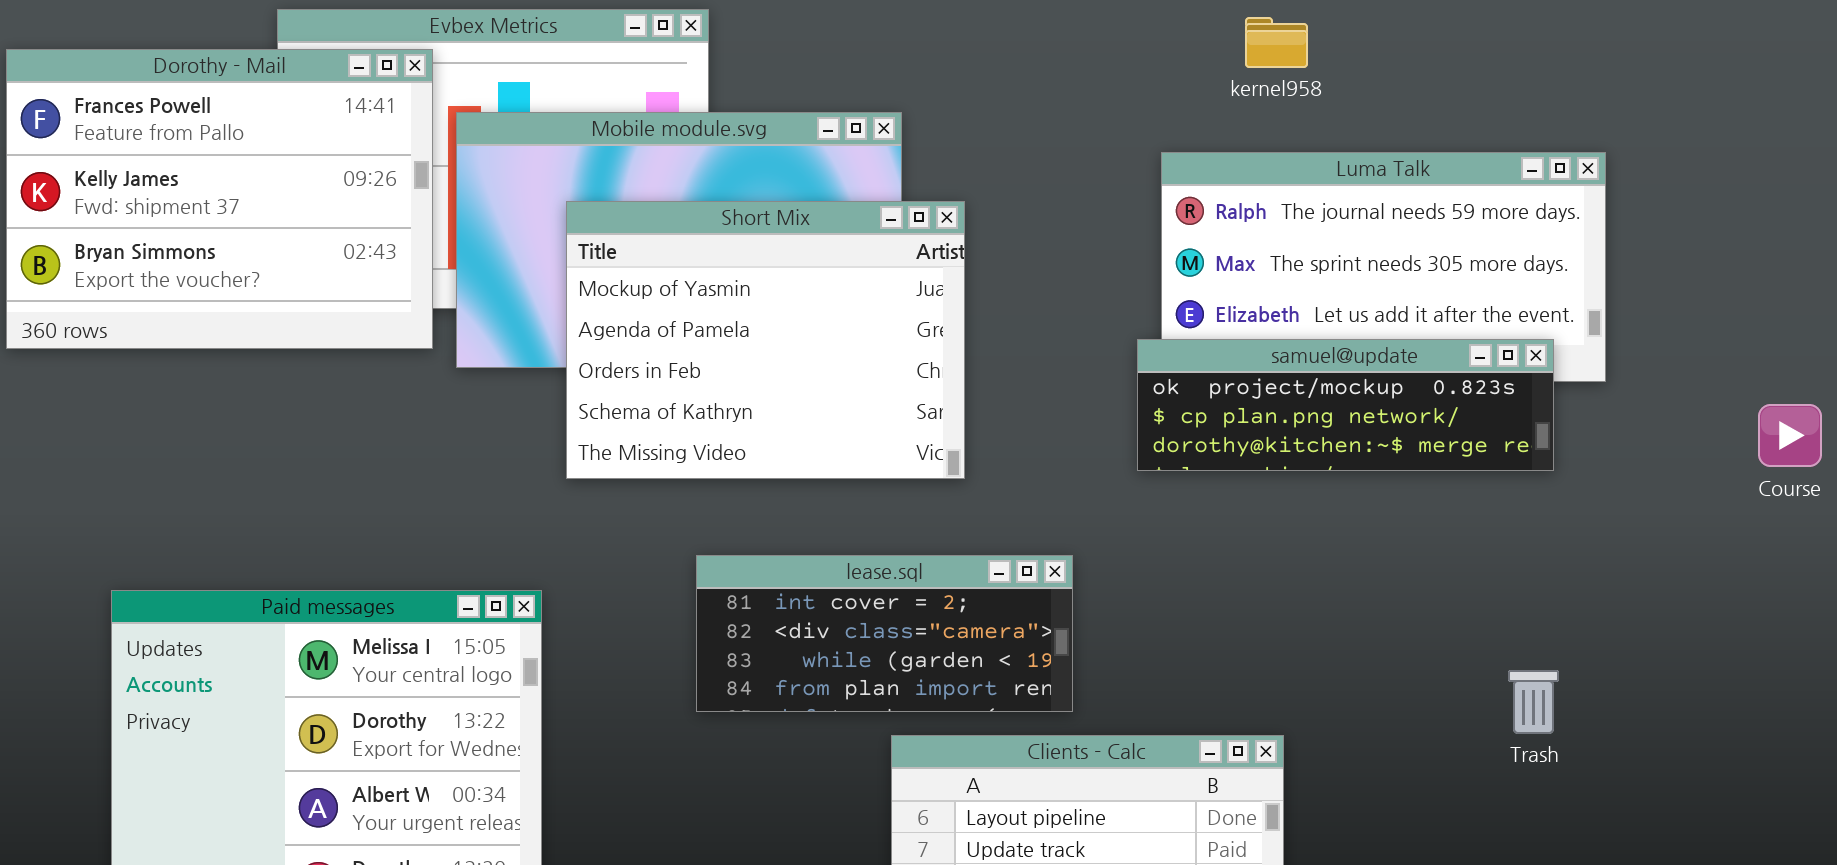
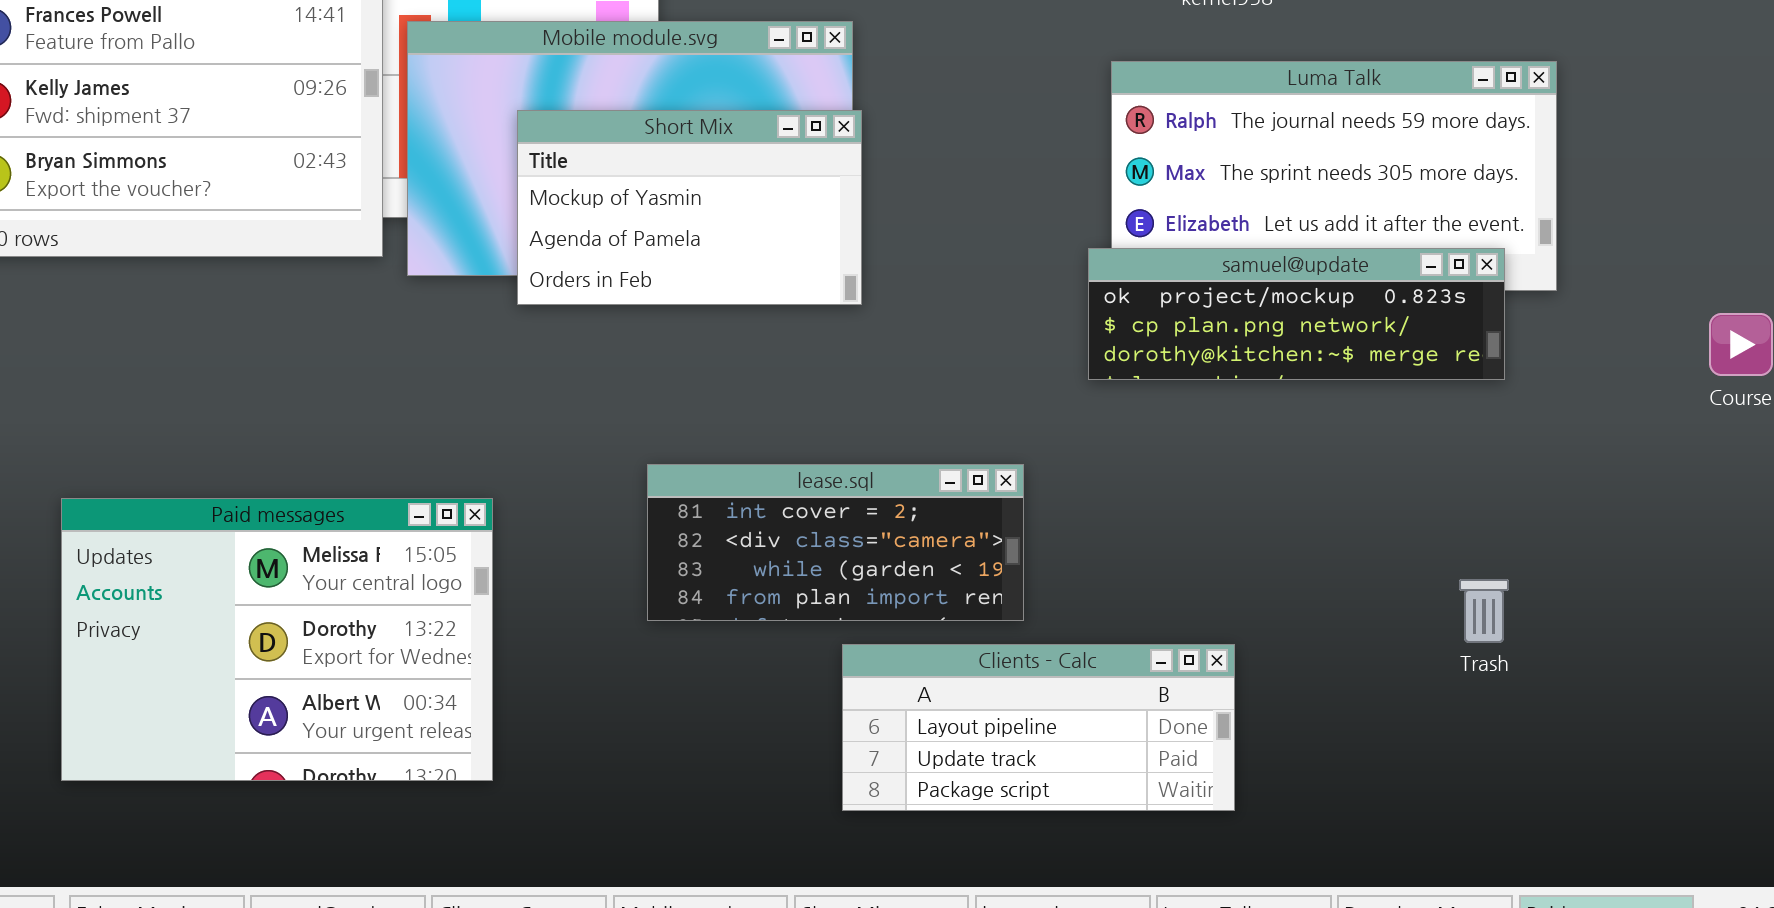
Short Mix: [566,201,965,479] -> [517,110,862,305], resized

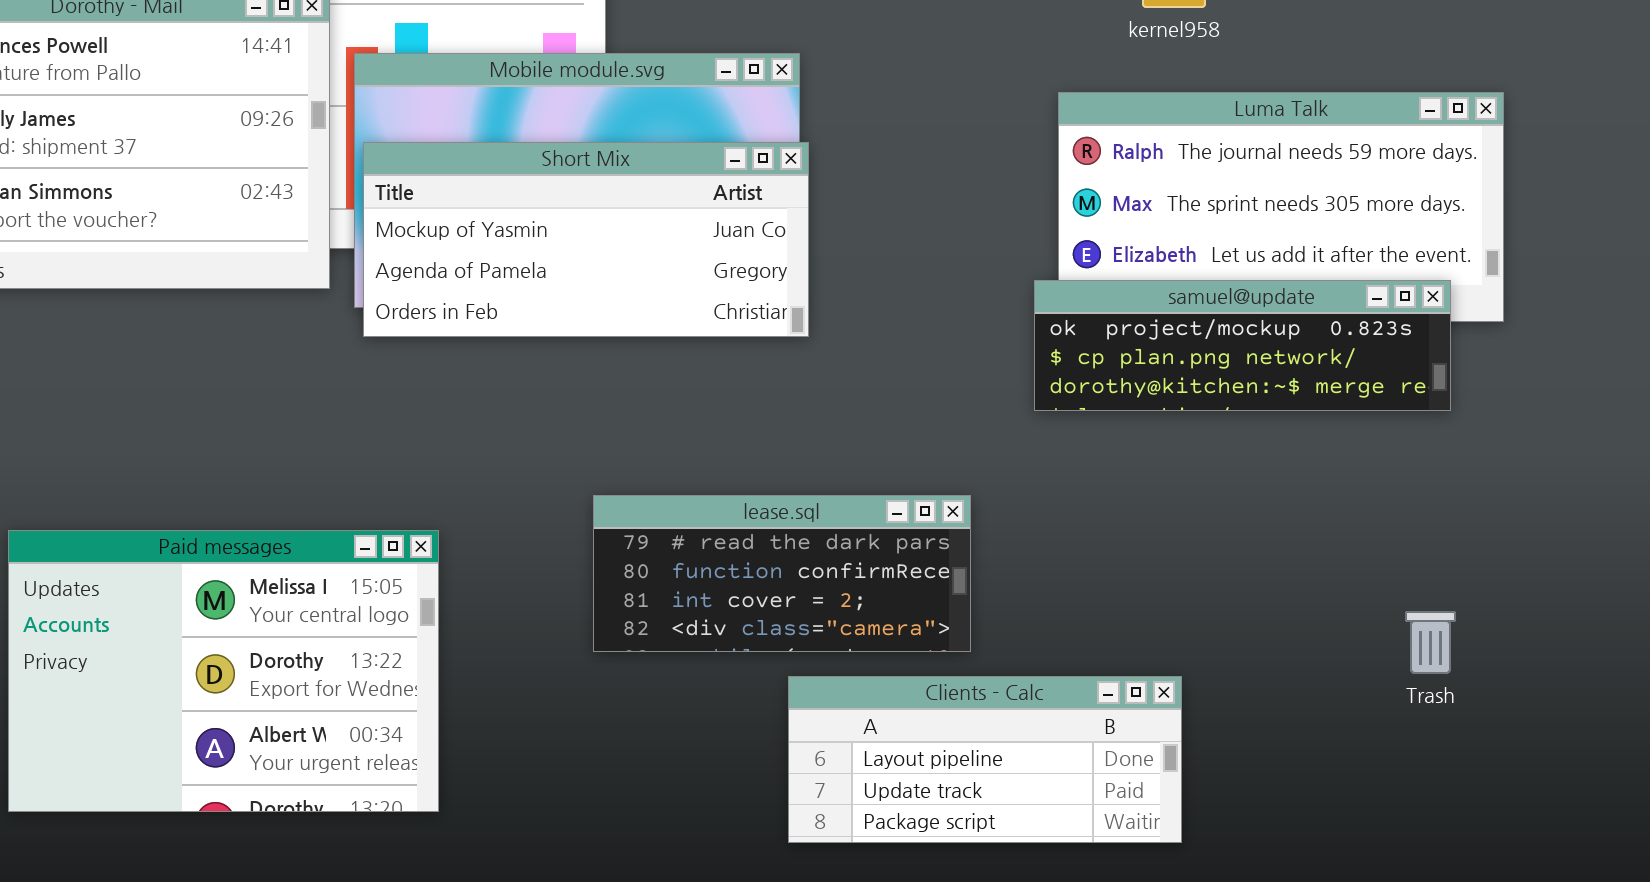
Short Mix: [517,110,862,305] -> [363,142,809,337], resized
lease.sql: [647,464,1024,621] -> [593,495,971,652], scrolled up 2 rows

